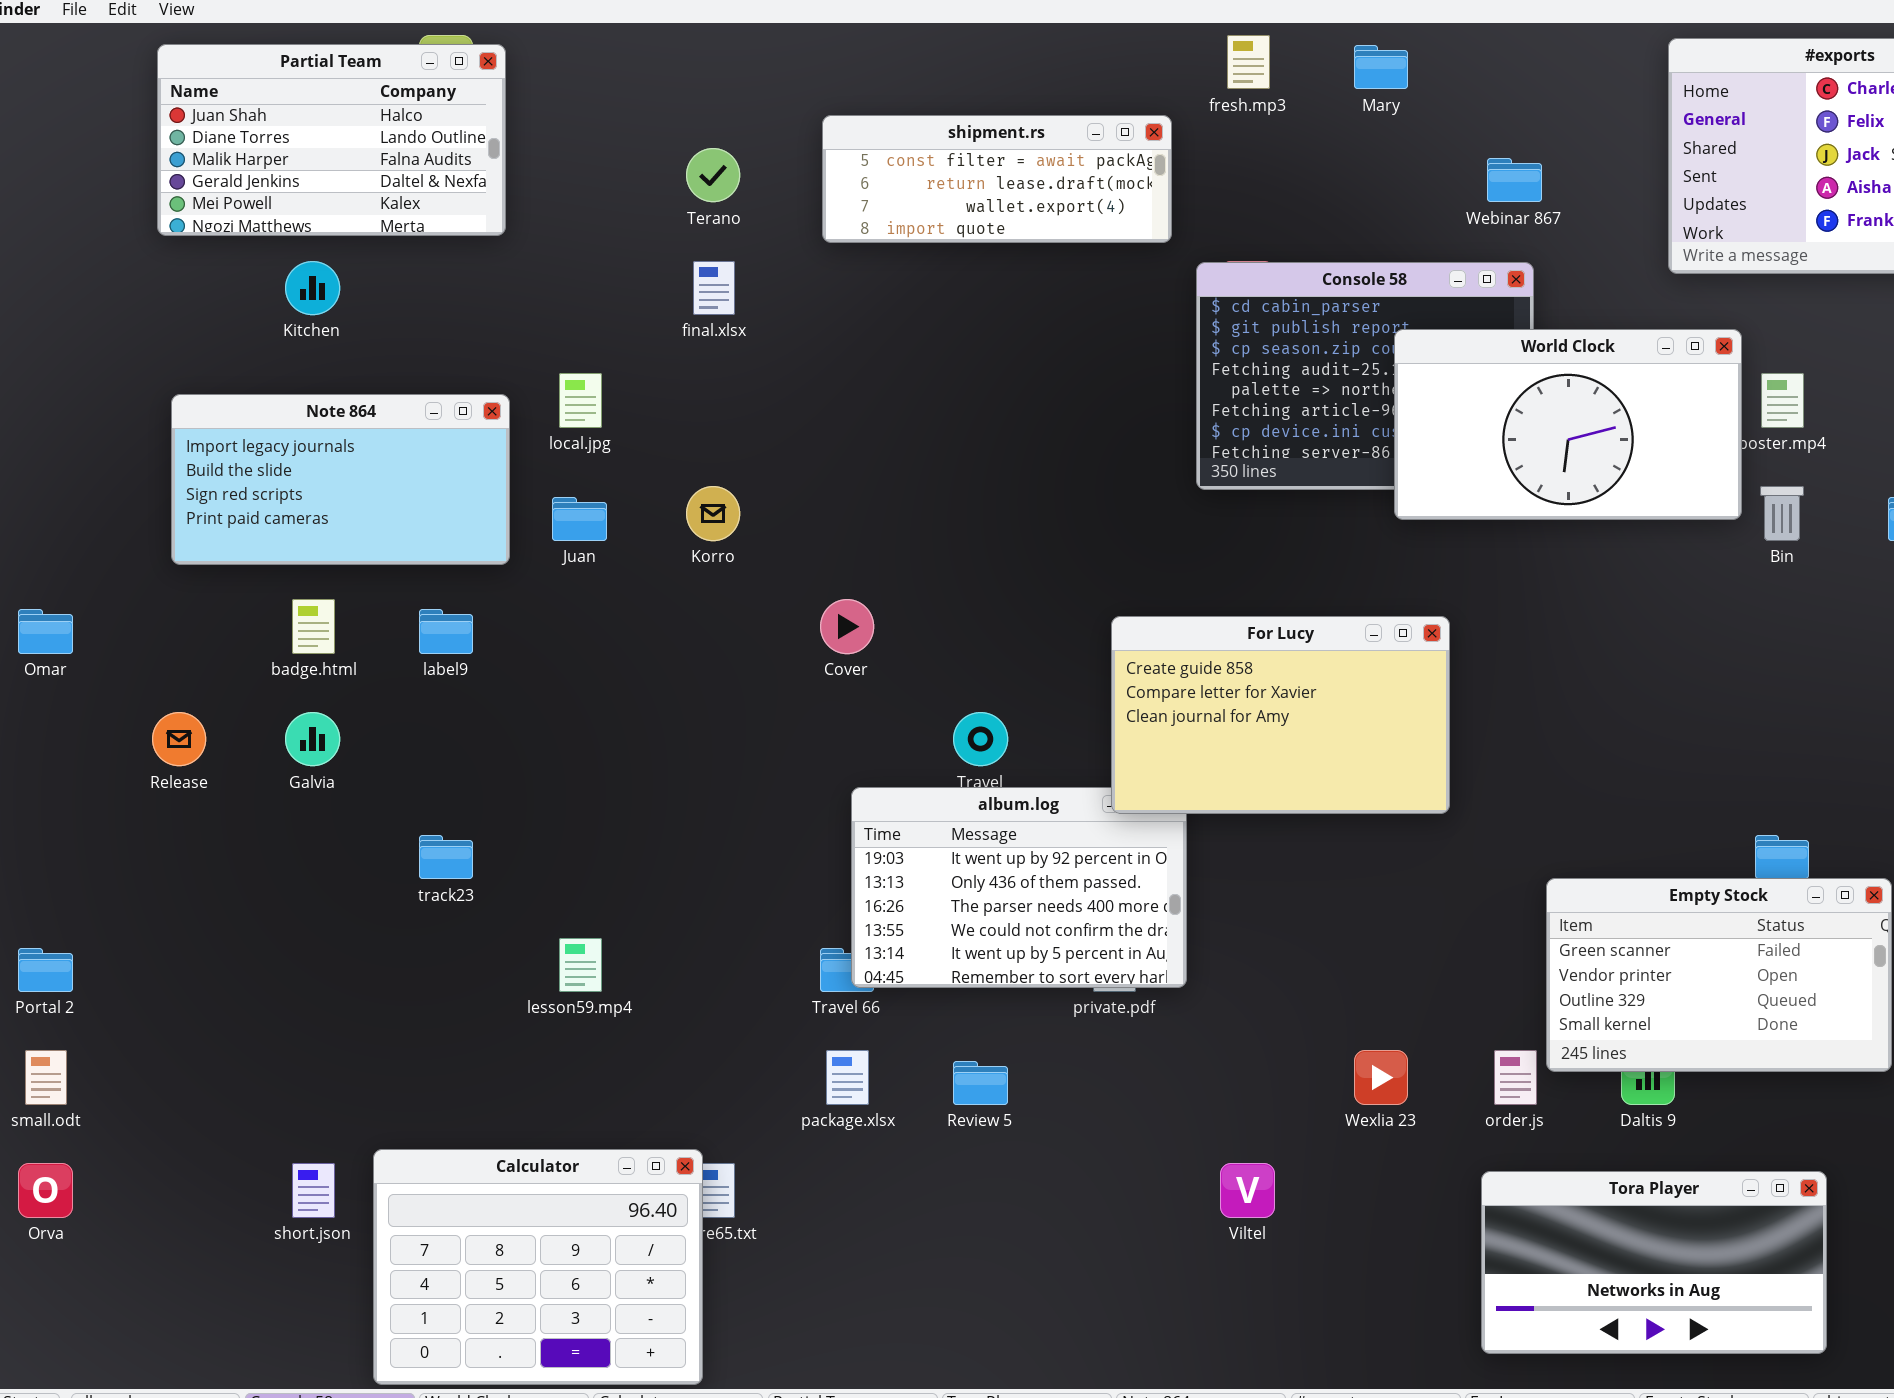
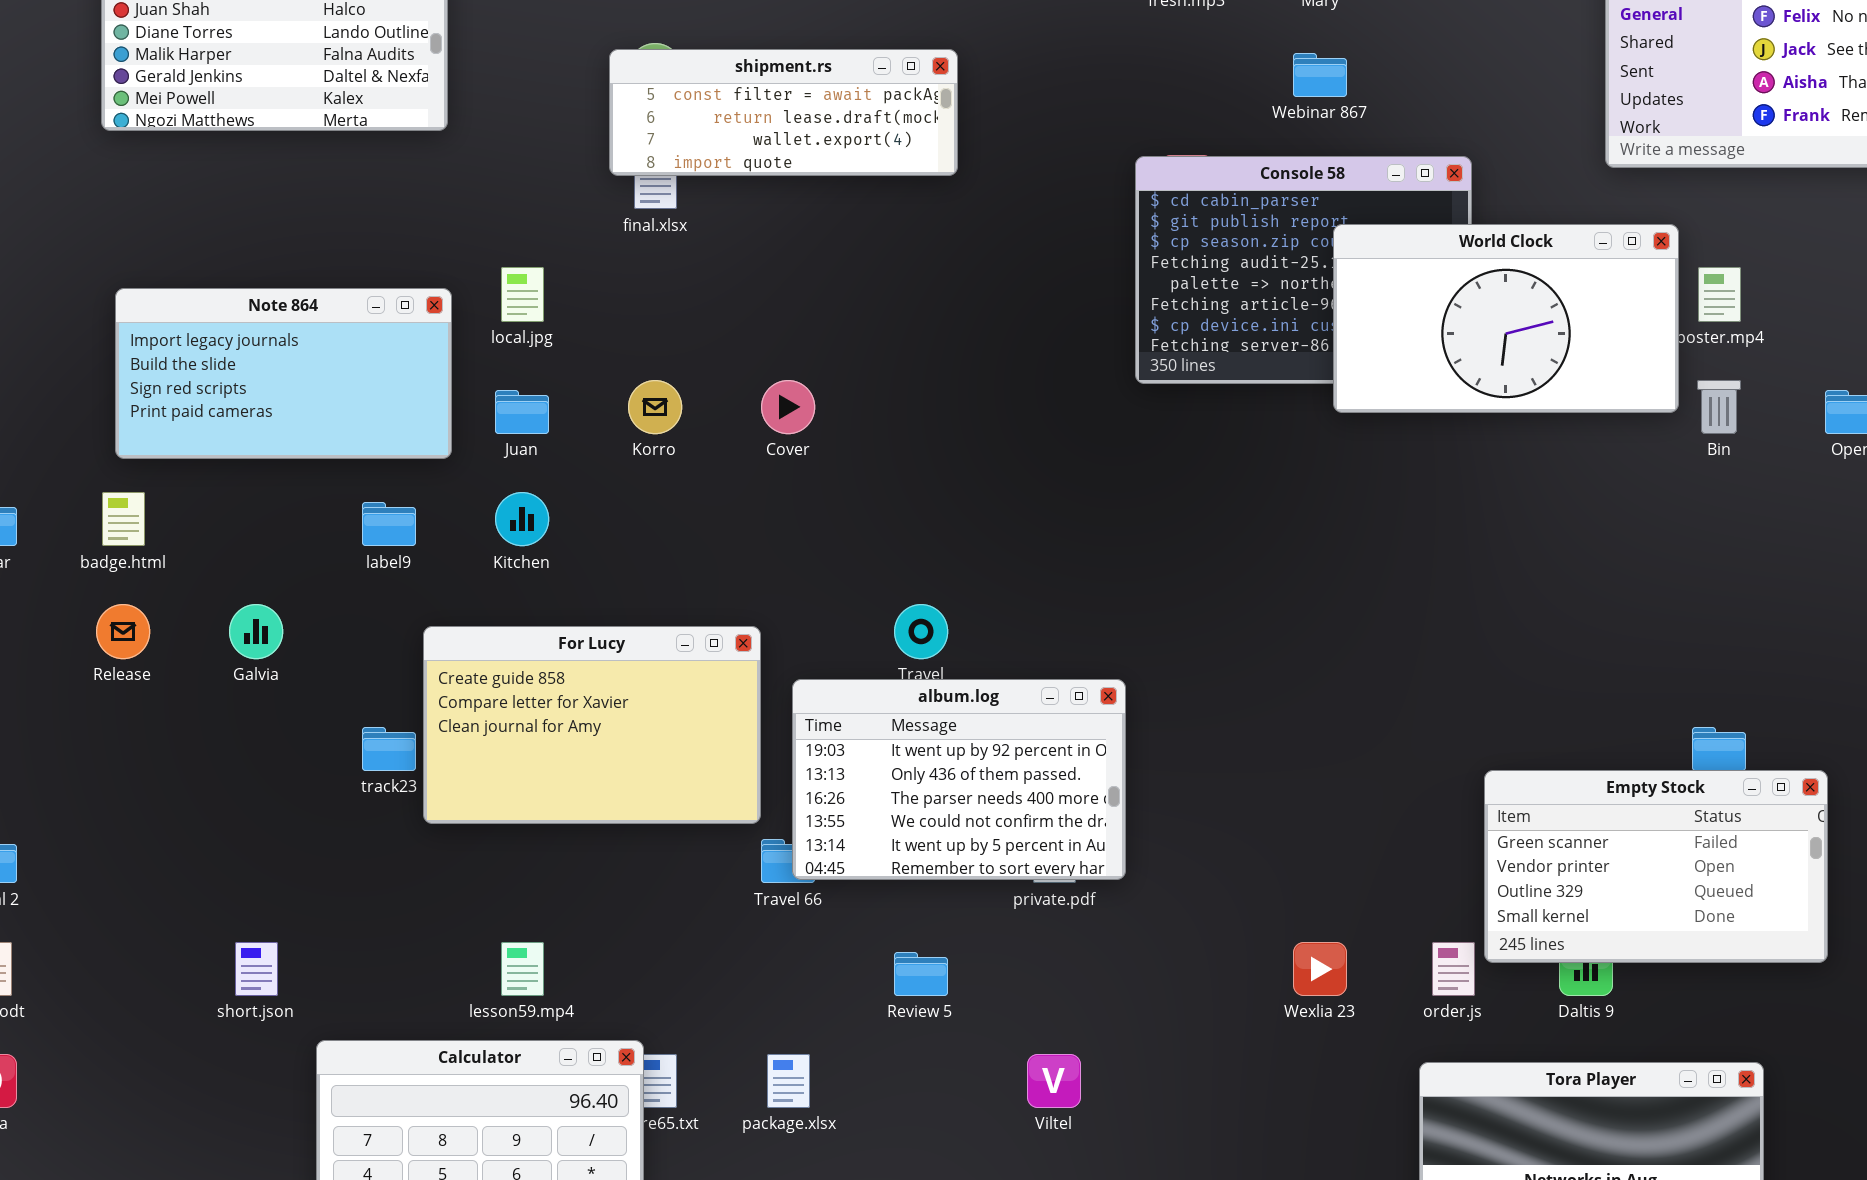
shipment.rs: [822,115,1172,243] -> [609,49,958,176], moved
Webinar 867: [1487,158,1542,202] -> [1293,53,1347,97], moved
Kitchen: [285,261,340,315] -> [495,492,549,546], moved
badge.html: [292,599,335,654] -> [102,492,145,546], moved
Cover: [820,599,874,654] -> [761,380,815,434], moved
For Lucy: [1111,616,1450,814] -> [423,626,761,824], moved
lesson59.mp4: [559,938,602,992] -> [501,942,544,996], moved
package.xlsx: [826,1050,869,1105] -> [767,1054,810,1108], moved
short.json: [292,1163,335,1218] -> [235,942,278,996], moved
Viltel: [1220,1163,1275,1218] -> [1027,1054,1081,1108], moved

